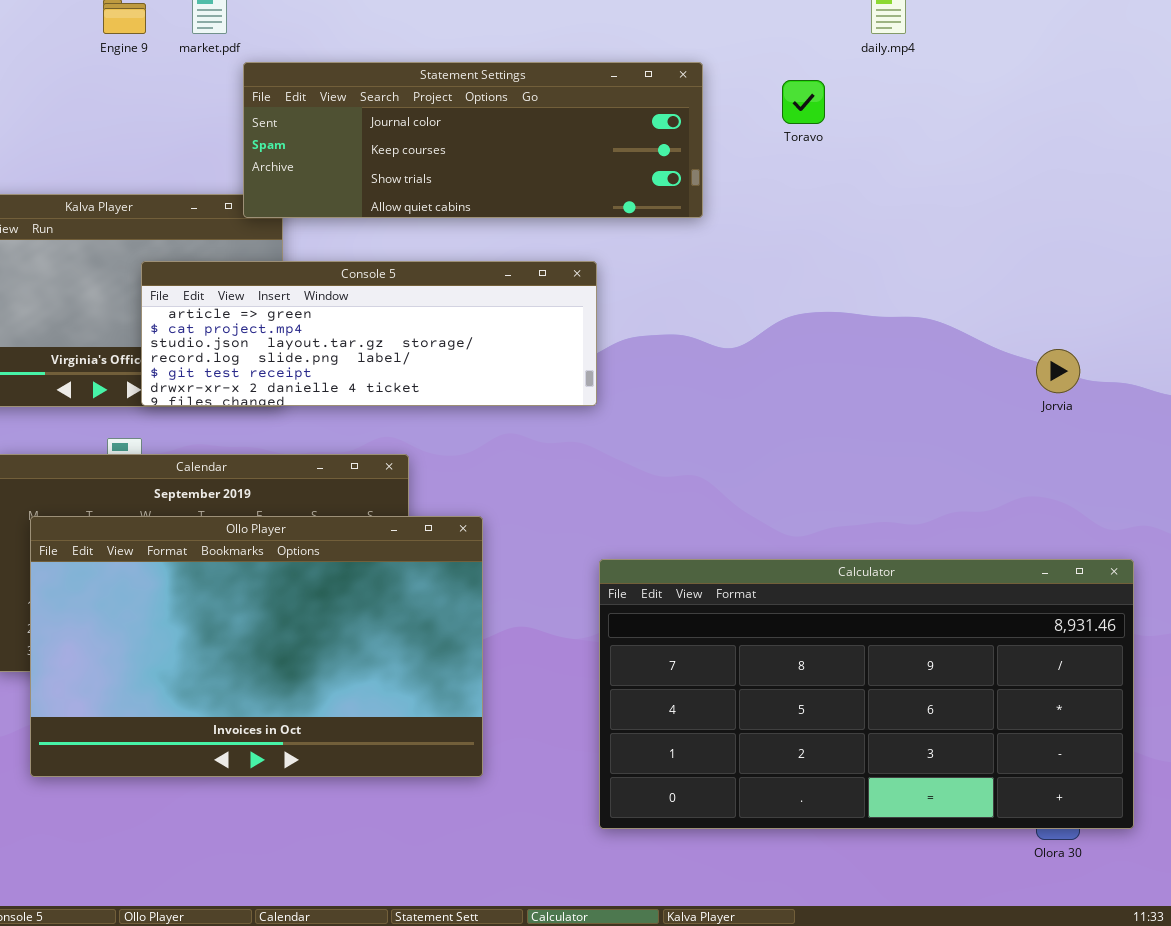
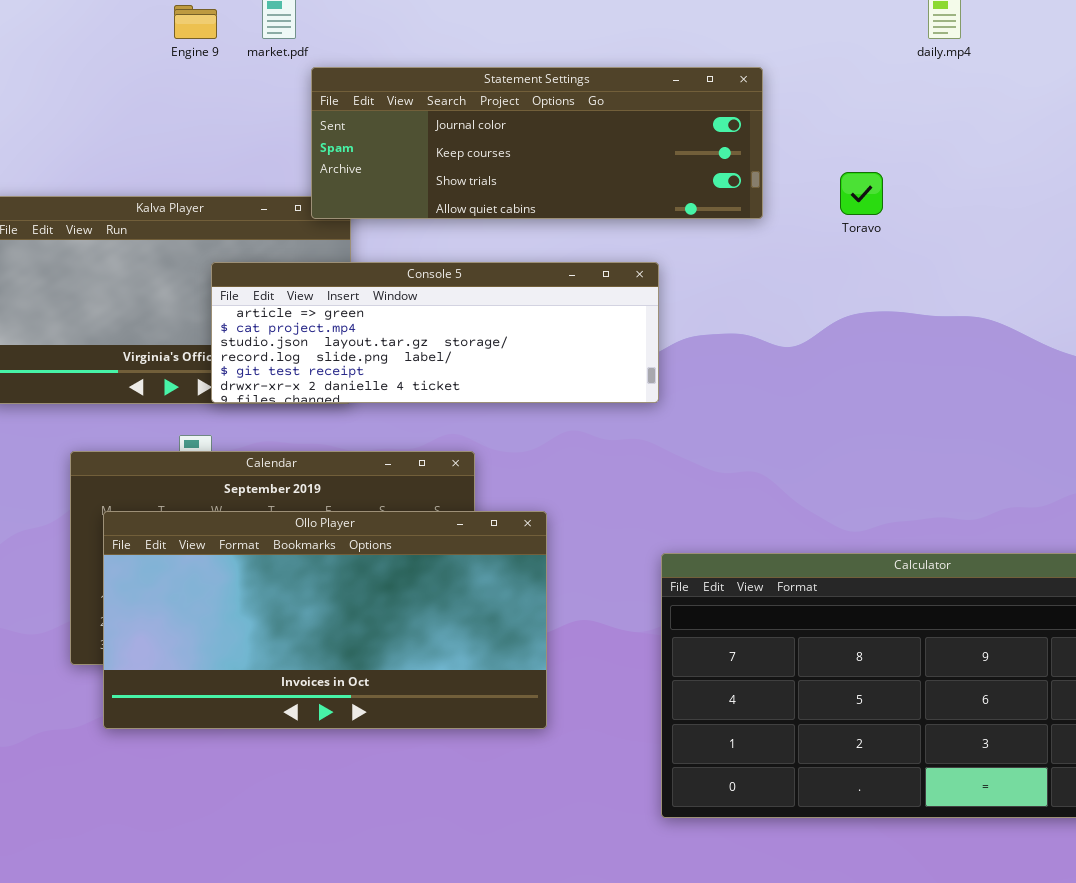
Toravo: [782,80,825,124] -> [840,172,883,215], moved
Ollo Player: [30,516,483,777] -> [103,511,547,729], resized

